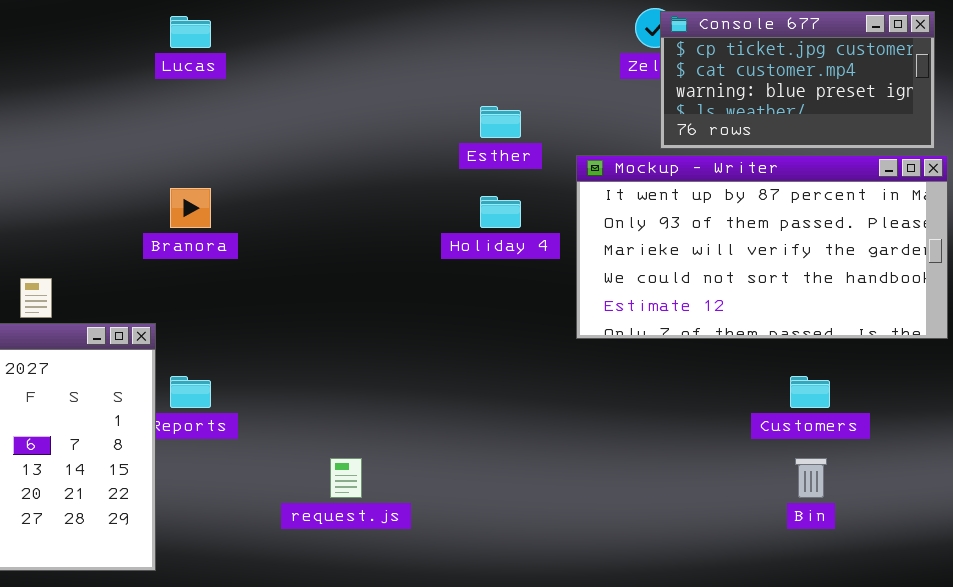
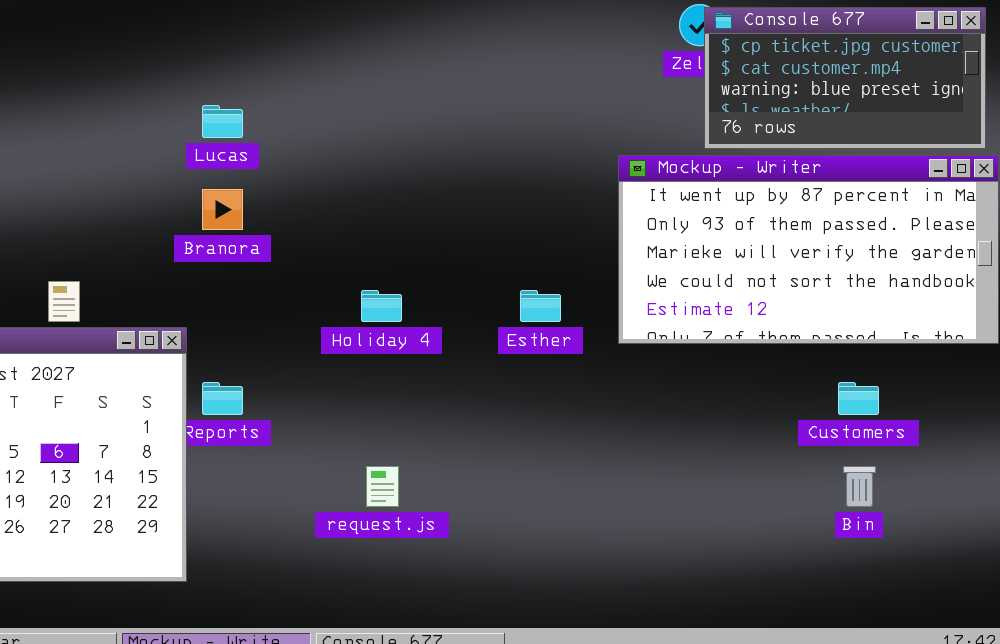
Lucas: [170,16,211,48] -> [202,105,243,138], moved
Esther: [480,106,521,138] -> [520,290,561,322], moved
Holiday 4: [480,196,521,228] -> [361,290,402,322], moved

